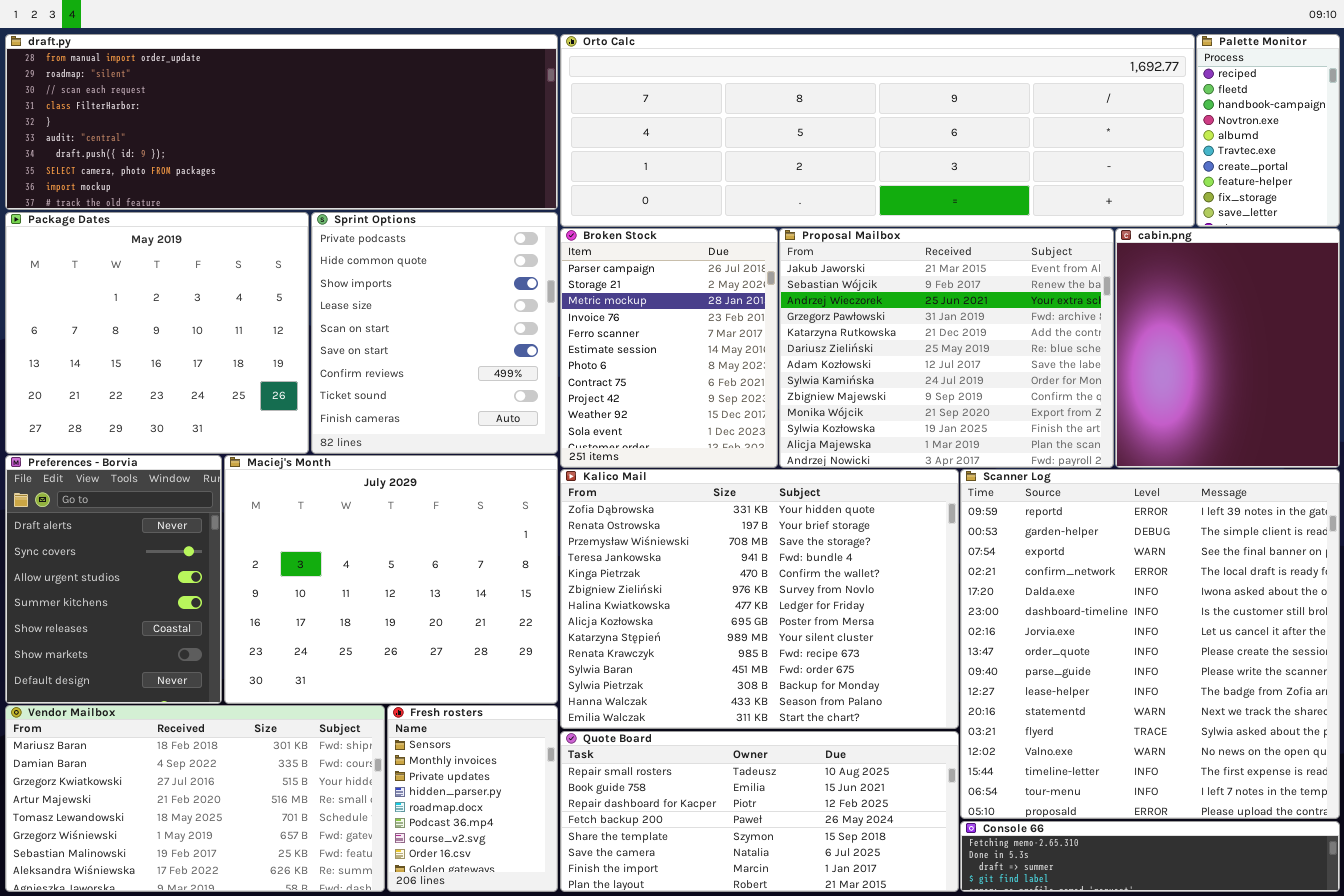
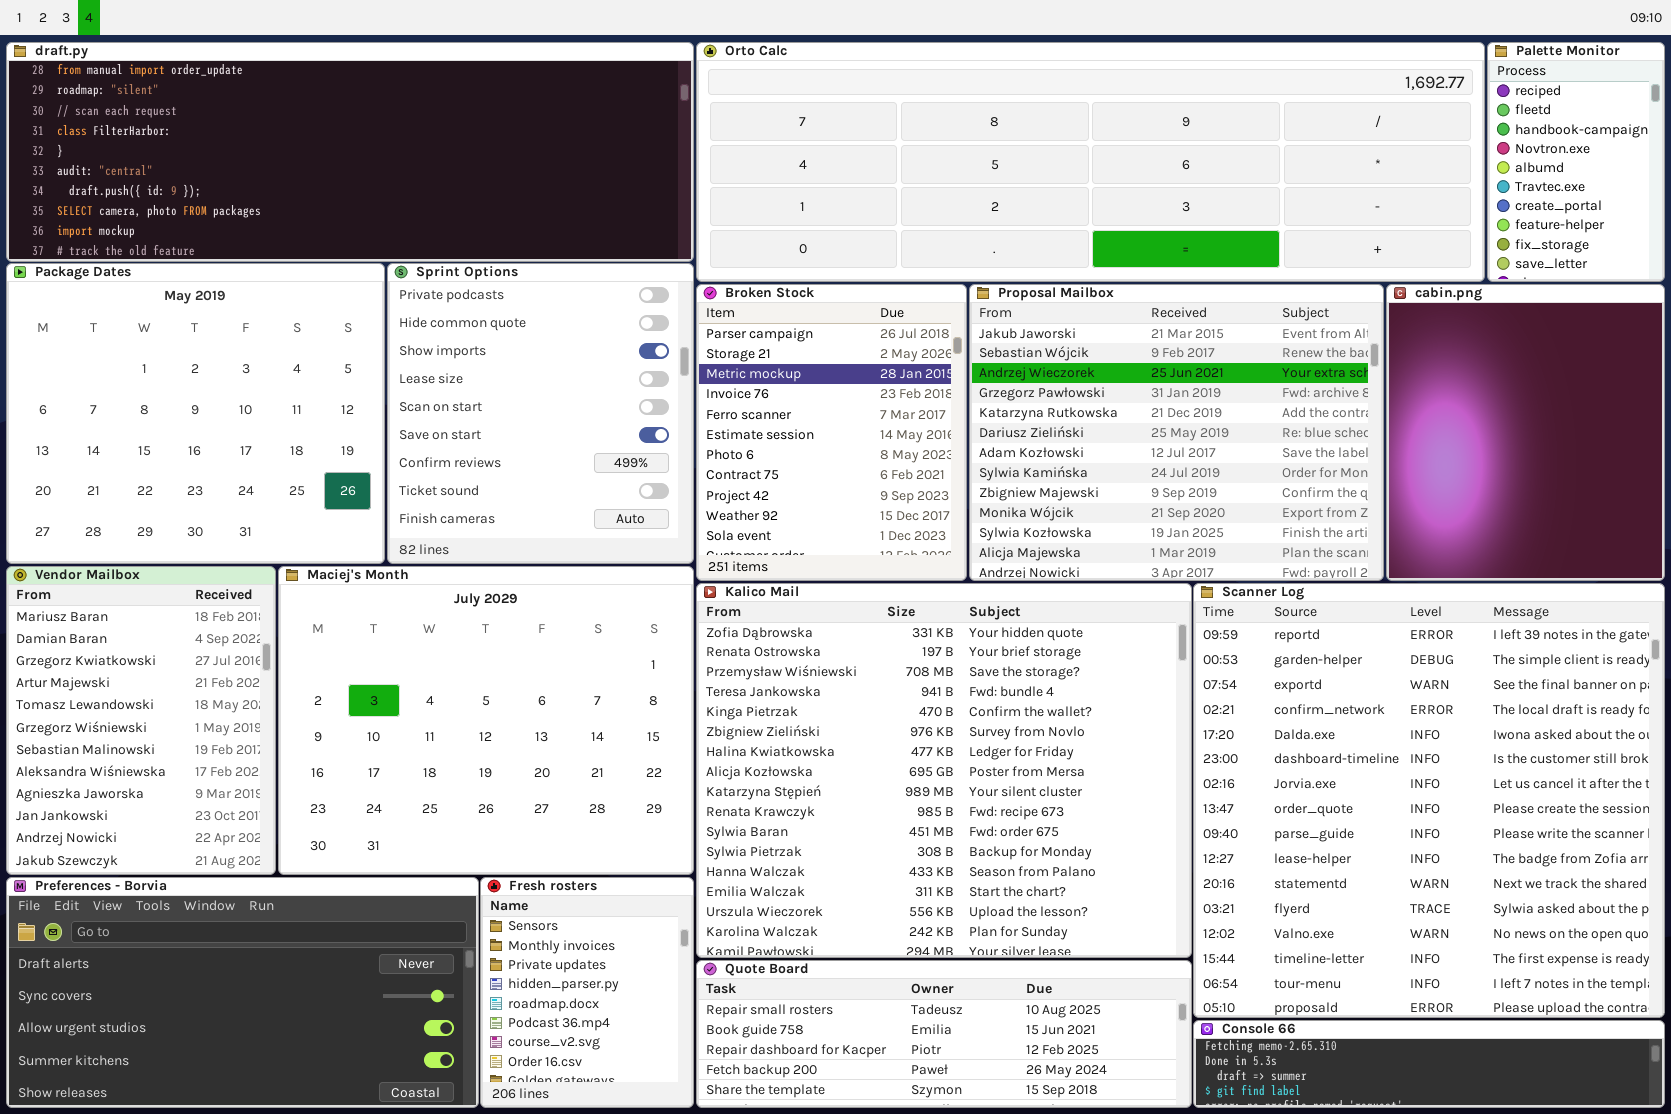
Preferences - Borvia: [5,455,222,704] -> [6,877,479,1108], moved, resized
Kalico Mail: [560,469,959,729] -> [696,583,1192,958], resized
Vendor Mailbox: [5,705,385,892] -> [6,566,276,875], moved, resized
Quote Board: [560,731,959,892] -> [696,960,1192,1108], resized

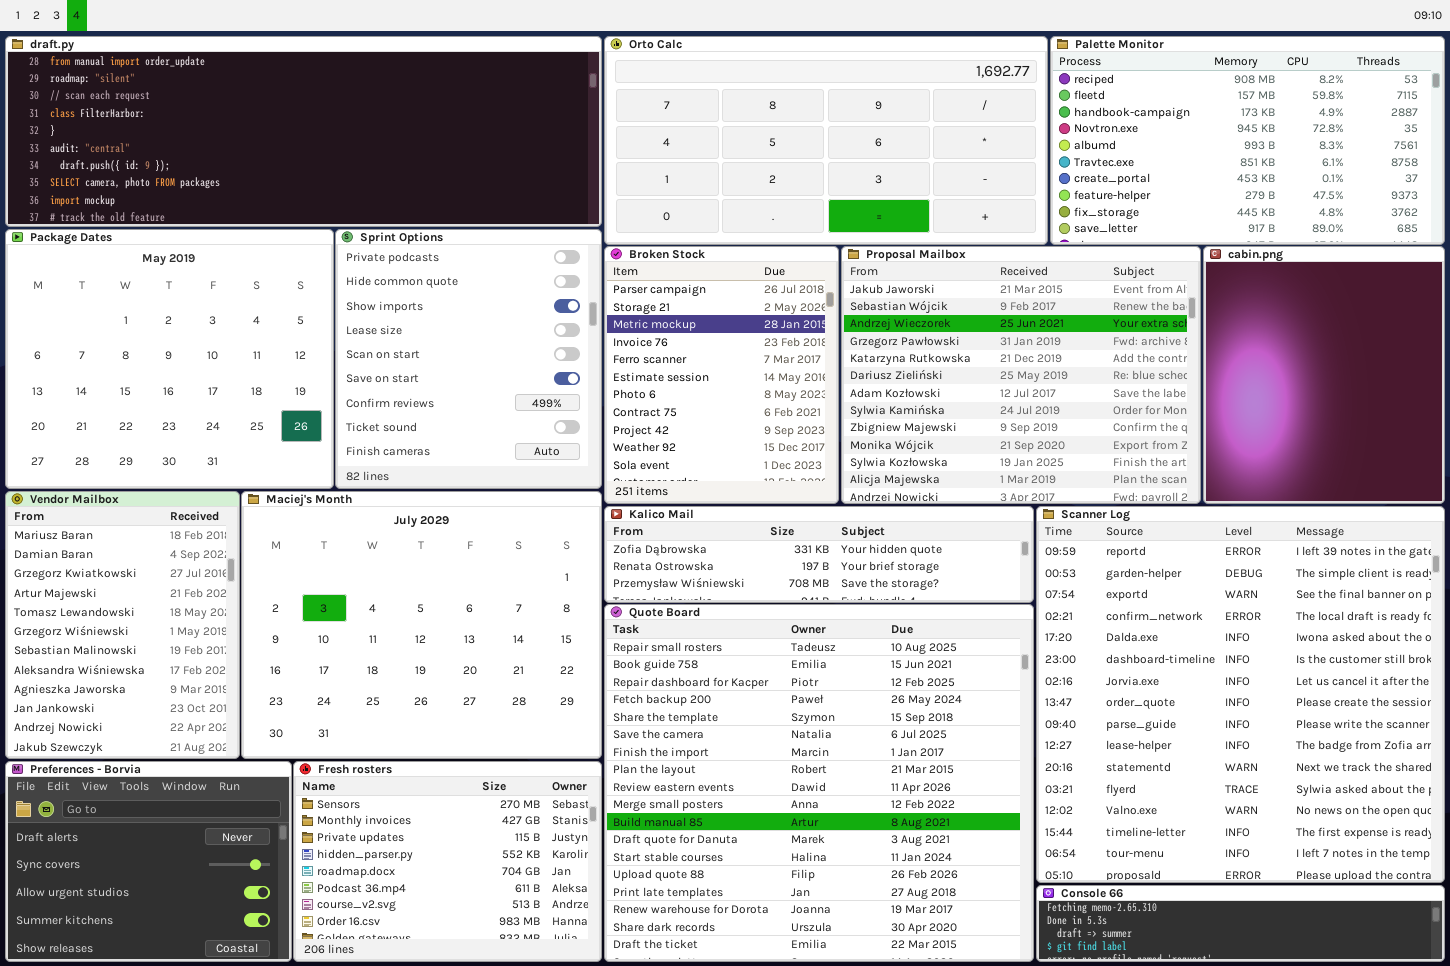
Orto Calc: [696,42,1485,282] -> [604,36,1048,245], resized
Palette Monitor: [1487,42,1665,282] -> [1050,36,1445,245], resized
Kalico Mail: [696,583,1192,958] -> [604,506,1034,603], resized
Preferences - Borvia: [6,877,479,1108] -> [5,761,292,962], resized
Fresh rosters: [480,877,694,1108] -> [293,761,602,962], resized
Quote Board: [696,960,1192,1108] -> [604,604,1034,962], resized

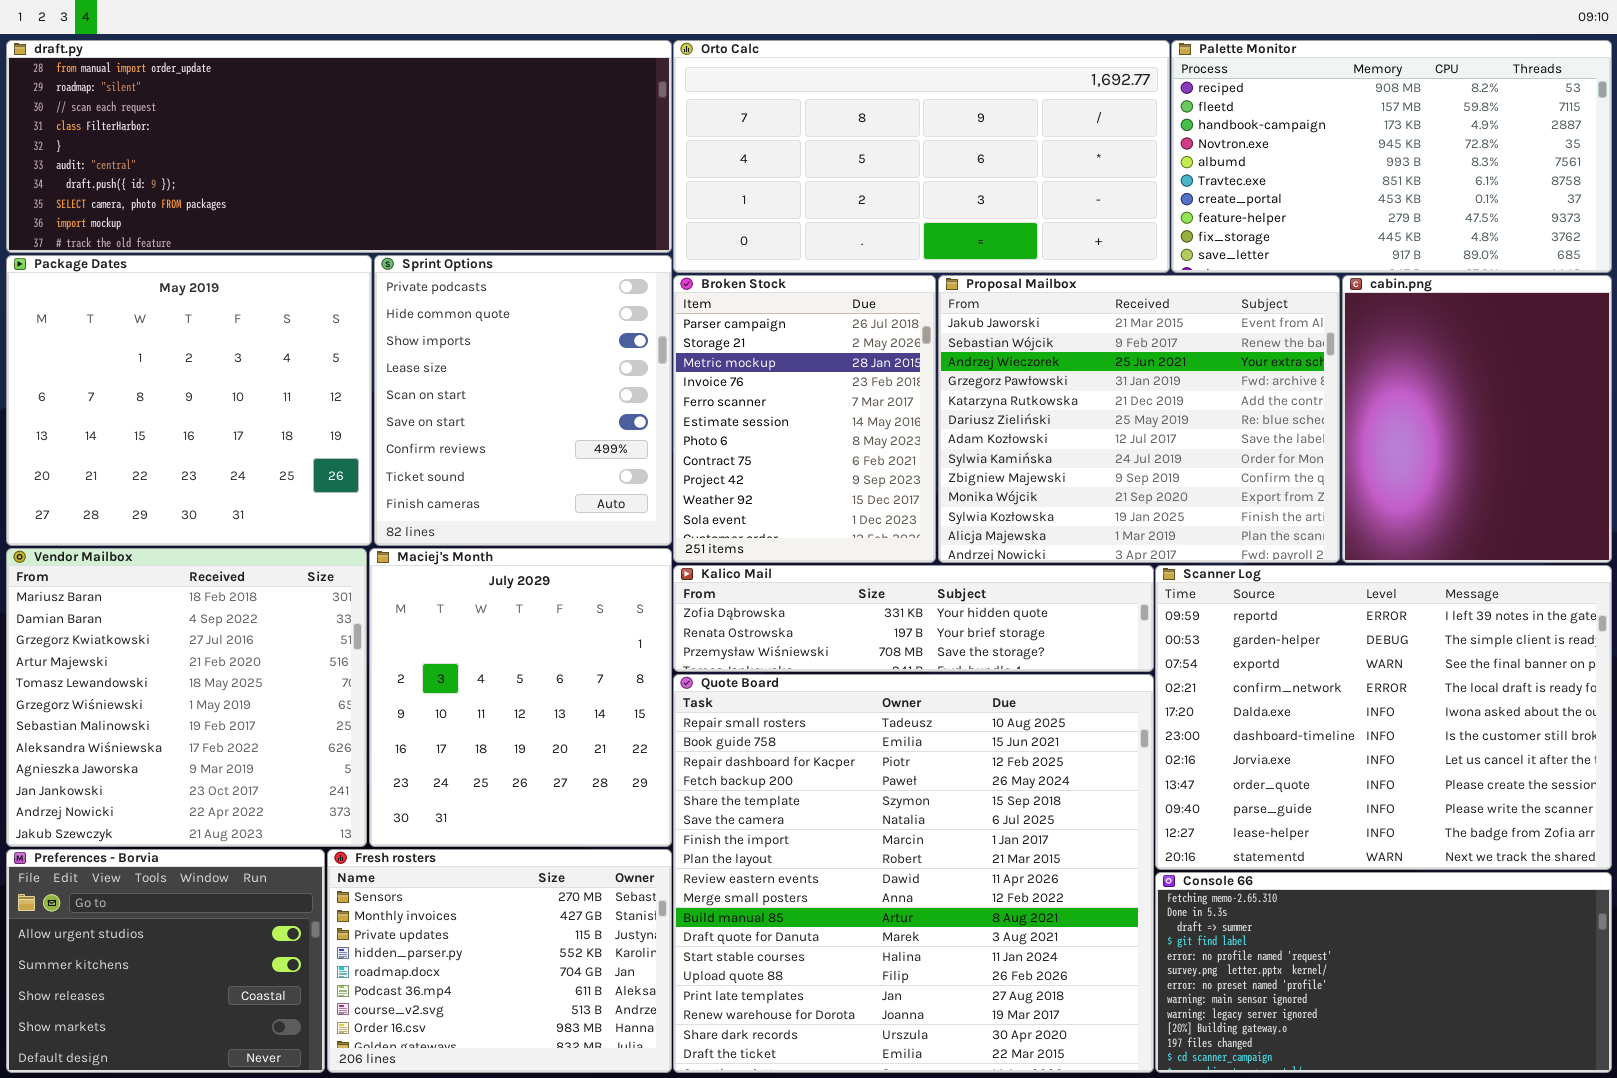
Vendor Mailbox: [5,491,240,759] -> [6,548,367,847], resized
Maciej's Month: [241,491,602,759] -> [369,548,672,847], resized
Scanner Log: [1036,506,1445,883] -> [1155,565,1612,870], resized
Preferences - Borvia: [5,761,292,962] -> [6,849,325,1073], scrolled down 2 rows
Console 66: [1036,885,1445,962] -> [1155,872,1612,1073], resized

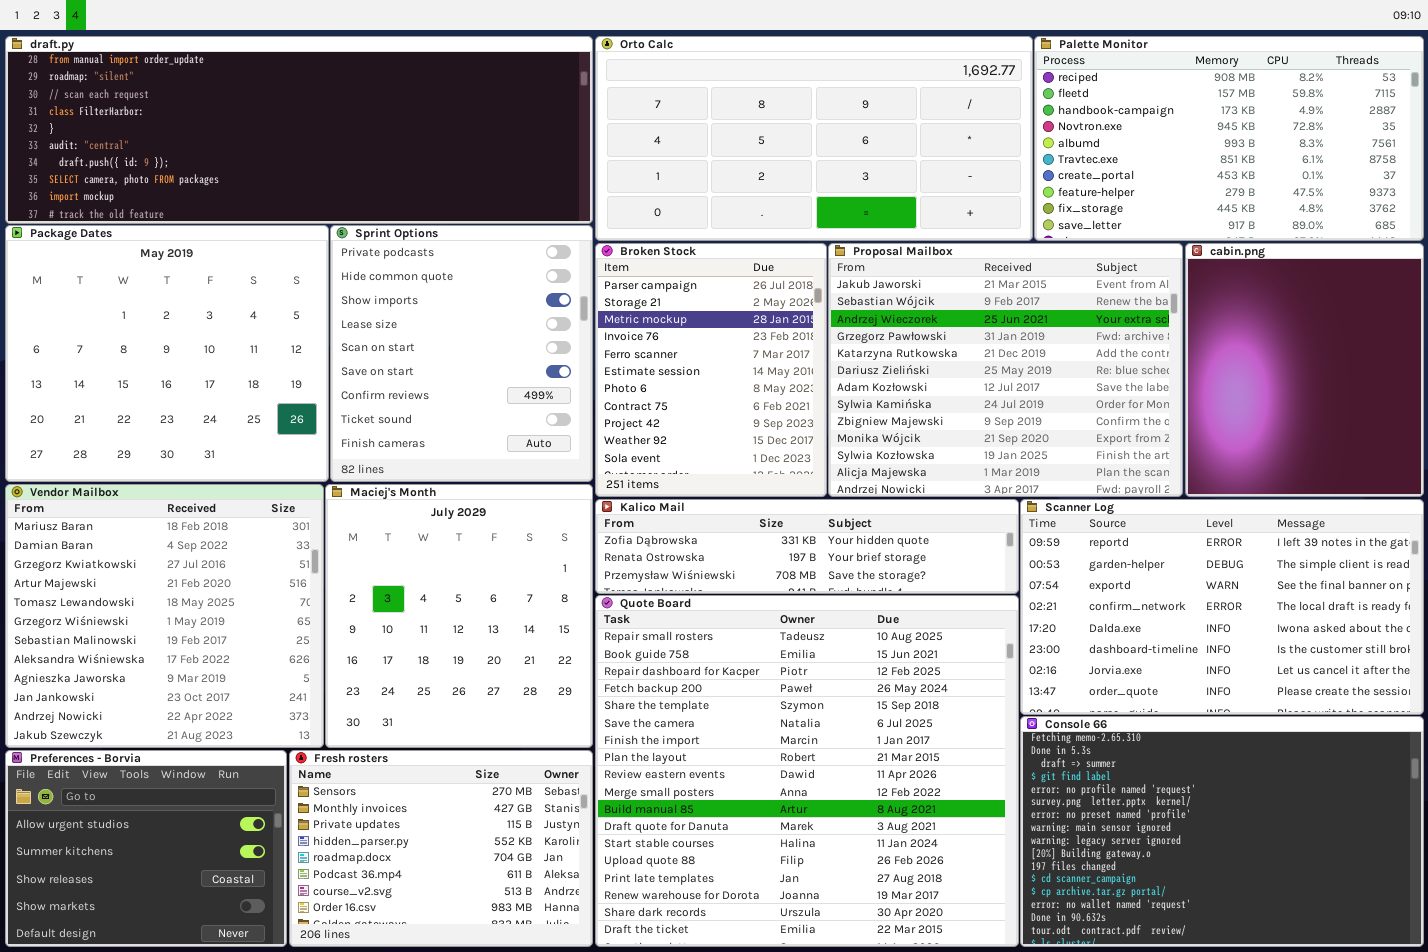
Scanner Log: [1155,565,1612,870] -> [1020,499,1424,715], resized
Console 66: [1155,872,1612,1073] -> [1020,716,1424,947], resized

